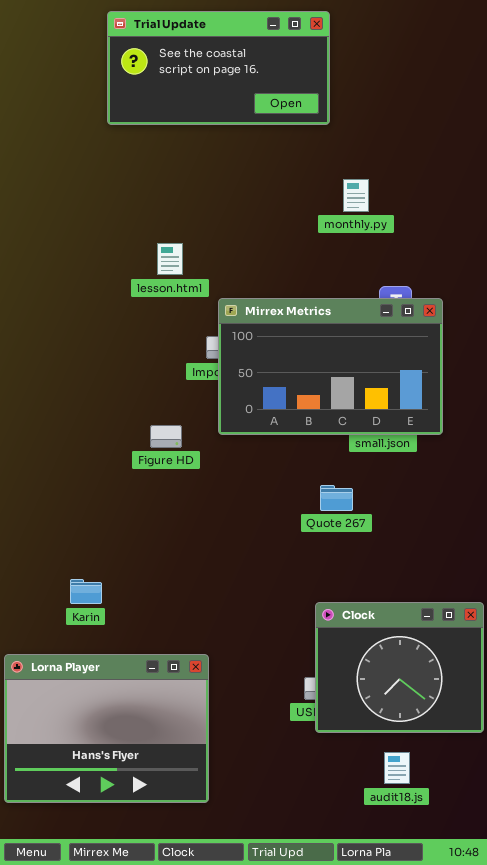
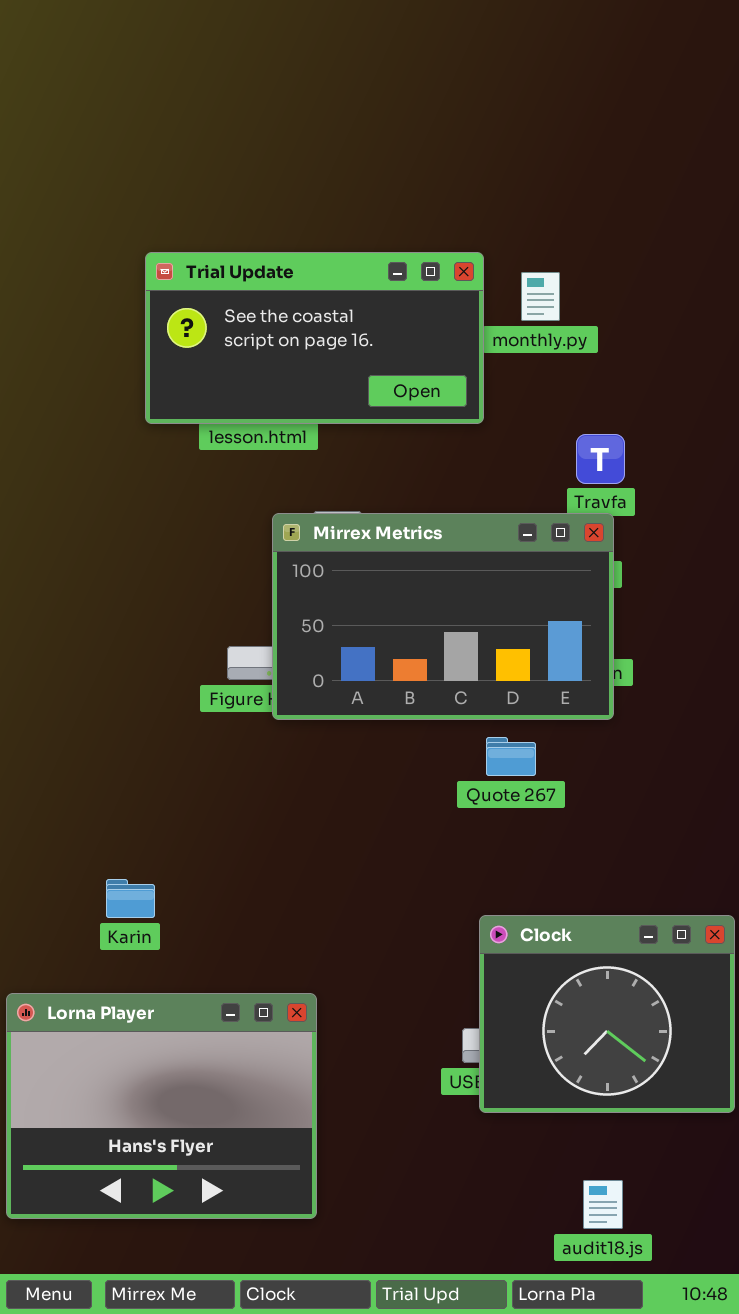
Trial Update: [107,11,330,125] -> [145,252,484,424], moved
Mirrex Metrics: [218,298,443,435] -> [272,513,614,720], moved
audit18.js: [384,752,410,784] -> [583,1180,623,1229], moved

